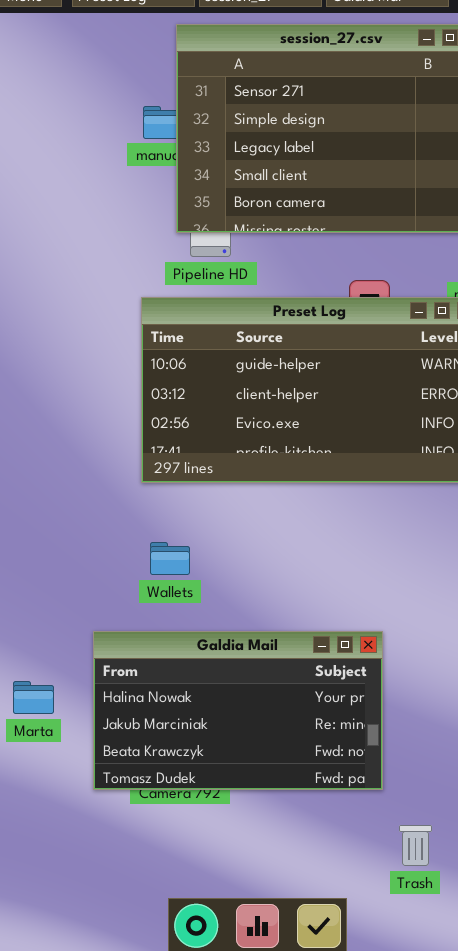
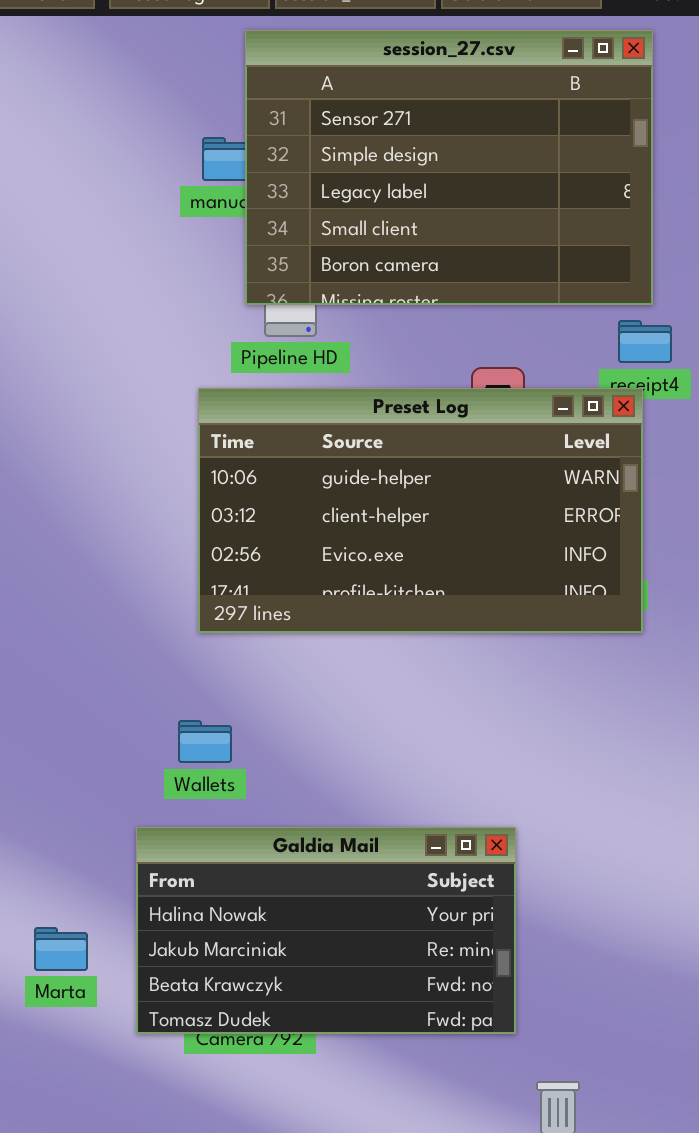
Wallets: [150,542,190,575] -> [178,720,232,763], moved
Marta: [13,681,54,714] -> [34,927,88,971], moved

